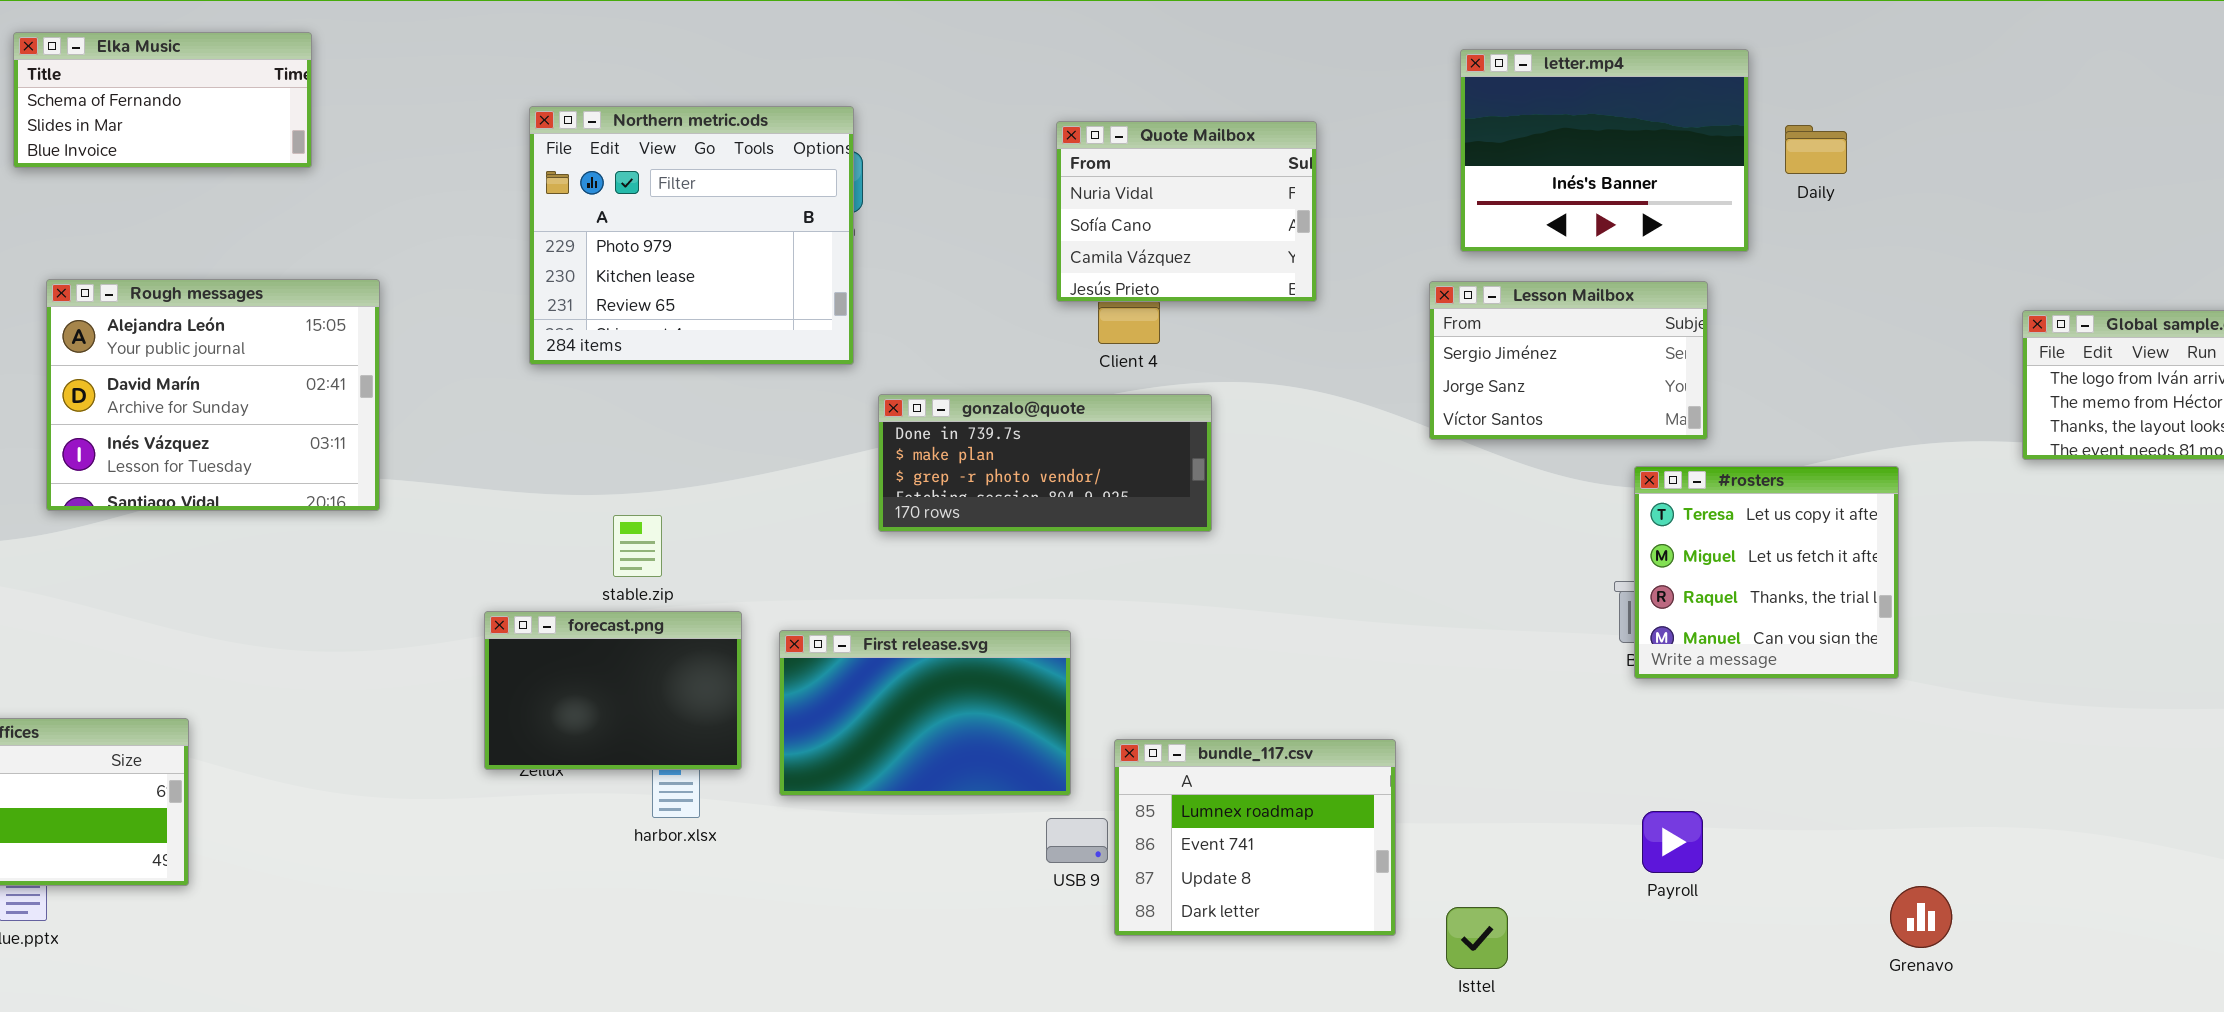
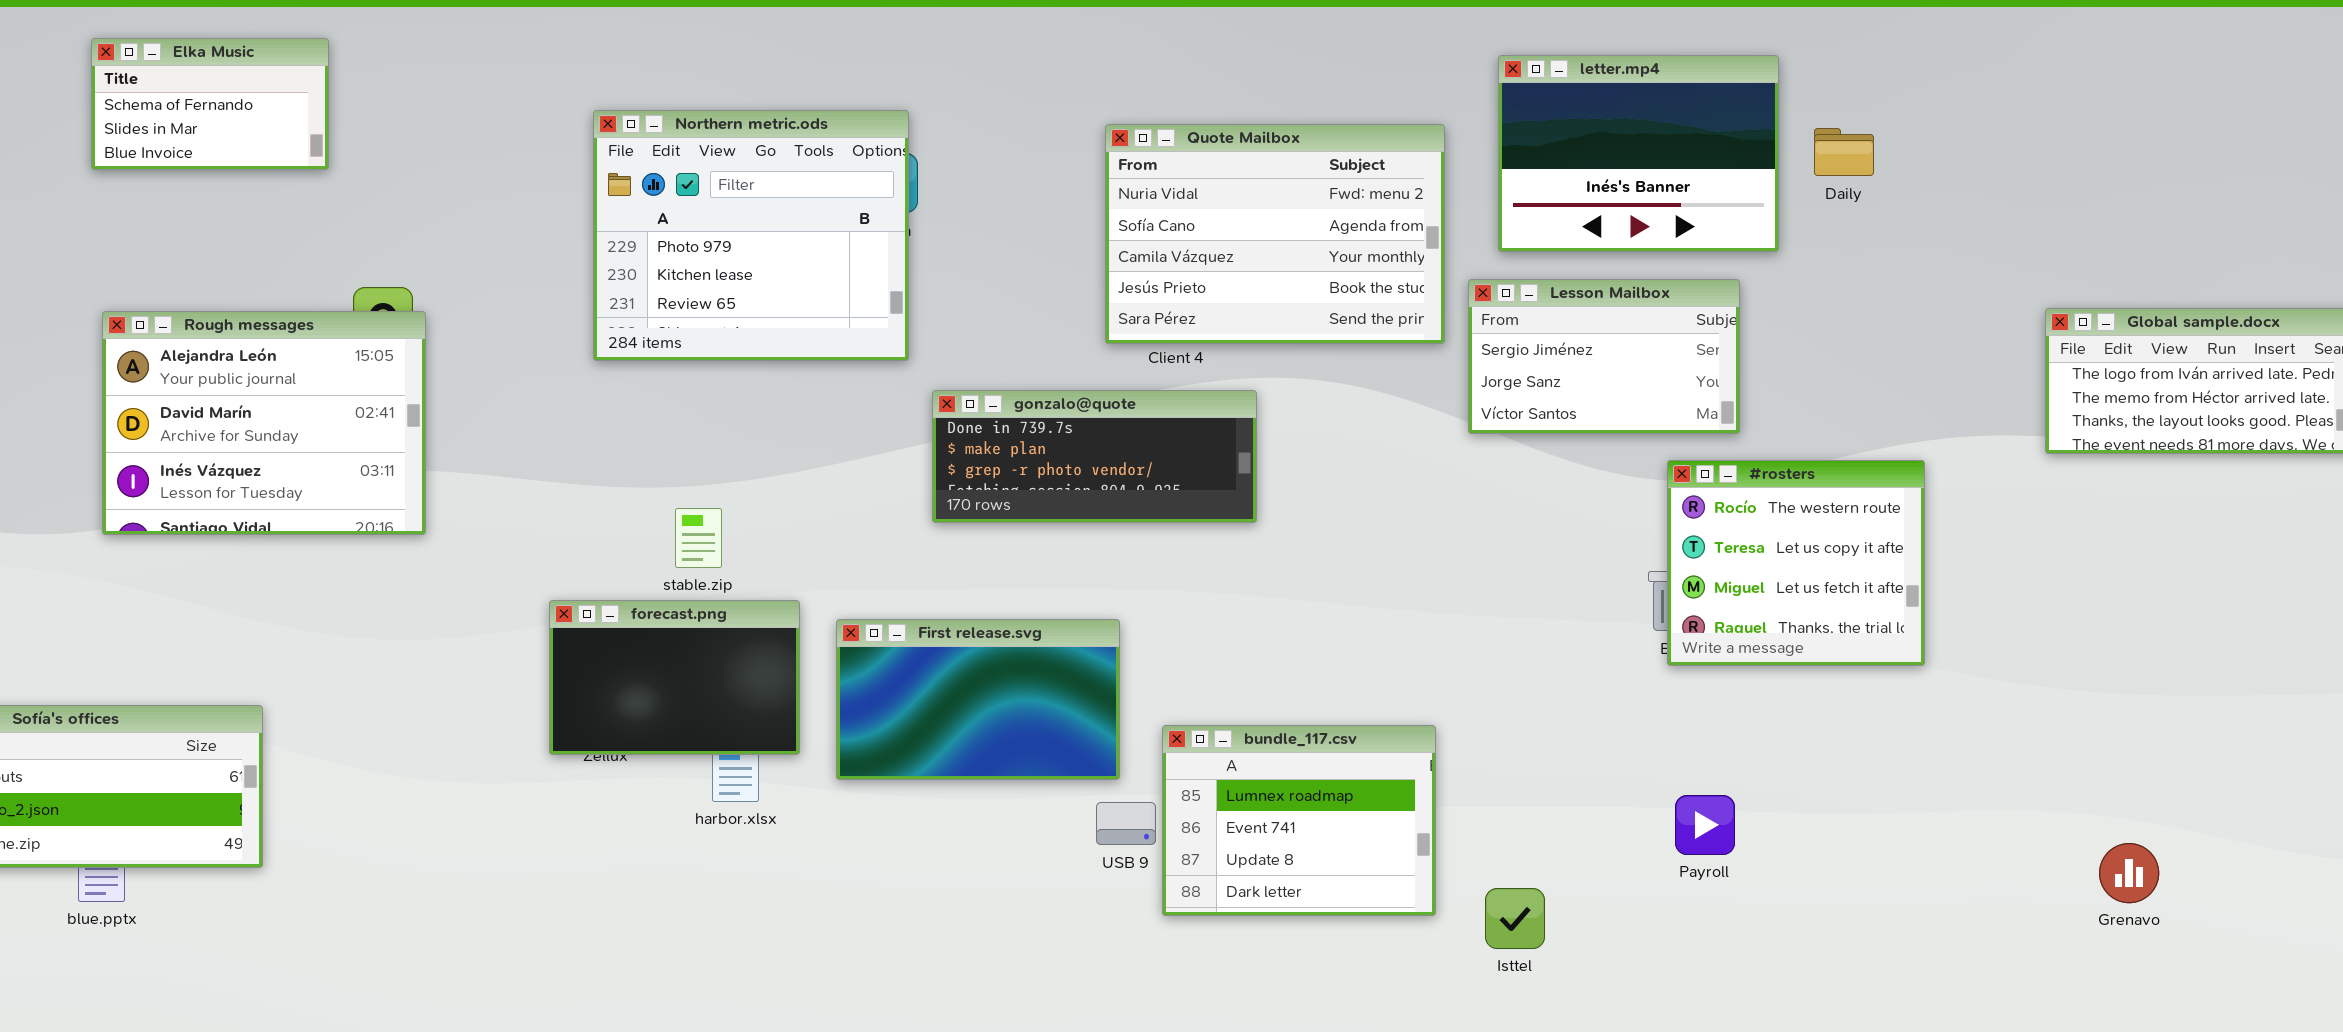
Elka Music: [13,32,312,168] -> [91,38,329,170], resized
Quote Mailbox: [1056,121,1317,302] -> [1105,124,1445,344], resized
Rough messages: [46,279,380,511] -> [102,311,426,535], moved
#rosters: [1634,466,1899,679] -> [1667,460,1925,666], scrolled up 1 row
Grenavo: [1890,886,1952,948] -> [2099,843,2159,903], moved

